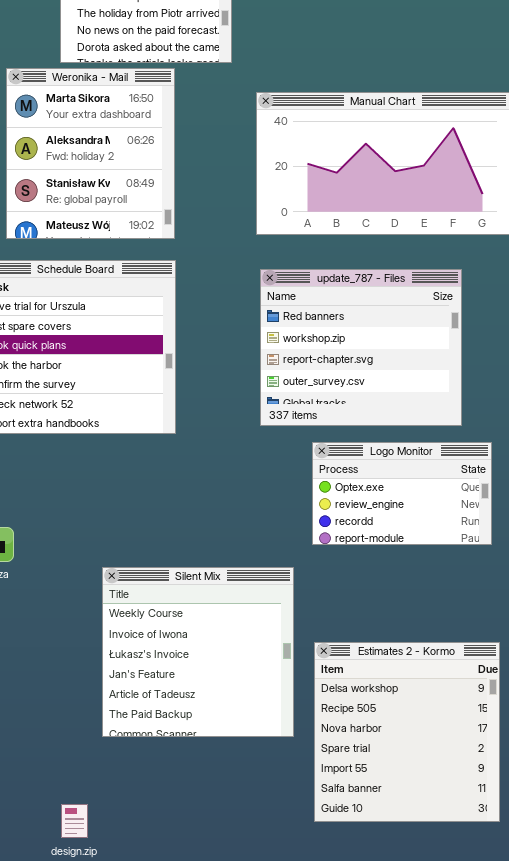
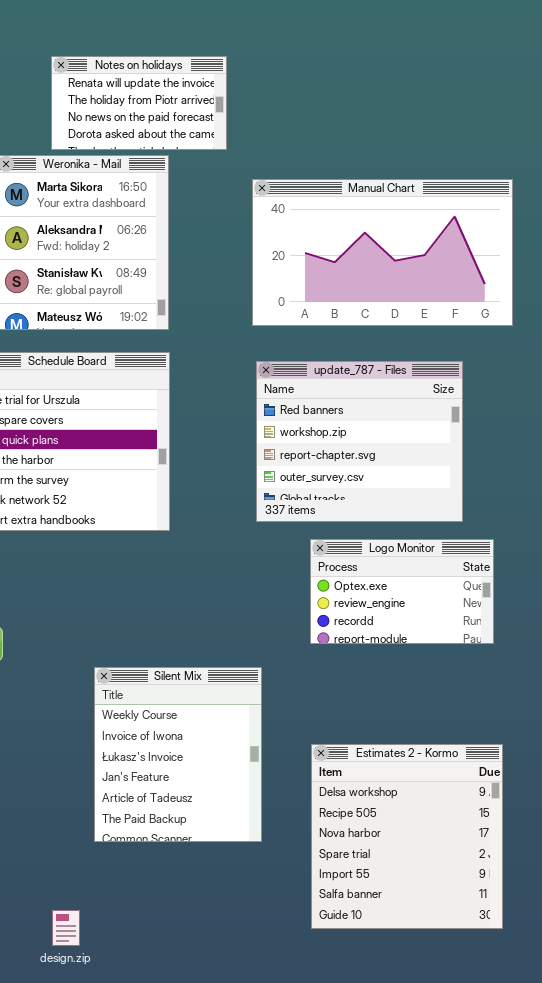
Silent Mix: [102,567,294,737] -> [94,667,262,842], resized

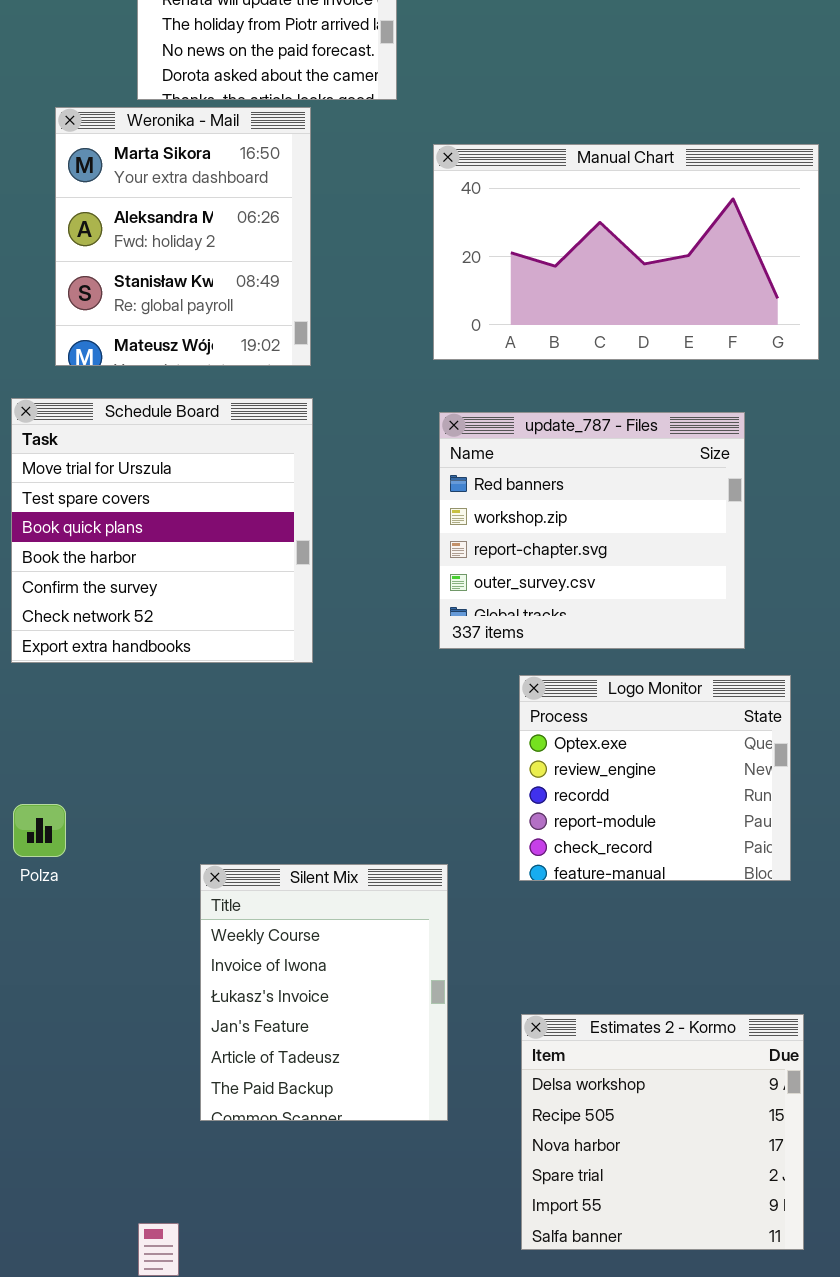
Logo Monitor: [310,539,494,644] -> [519,675,791,881], resized
Estimates 2 - Kormo: [311,744,503,929] -> [521,1014,804,1250], resized

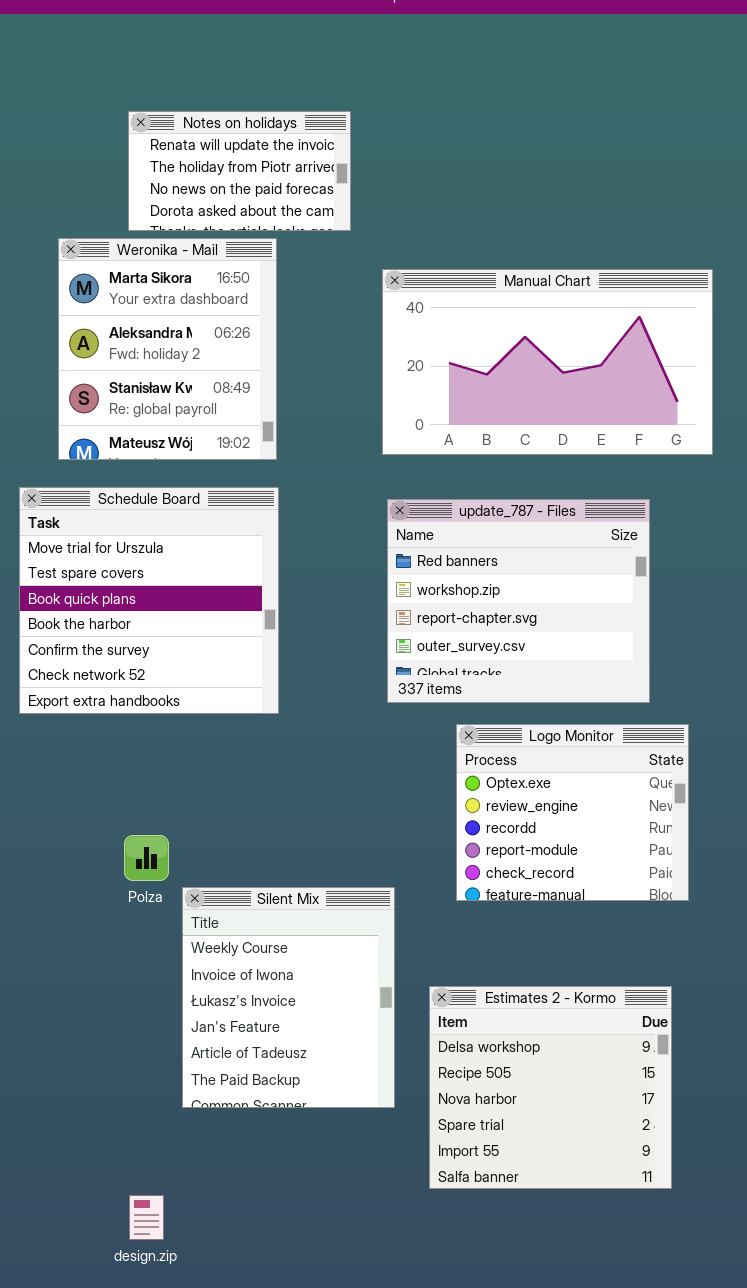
Polza: [13,804,66,857] -> [124,835,169,881], moved
Estimates 2 - Kormo: [521,1014,804,1250] -> [429,986,672,1189], moved

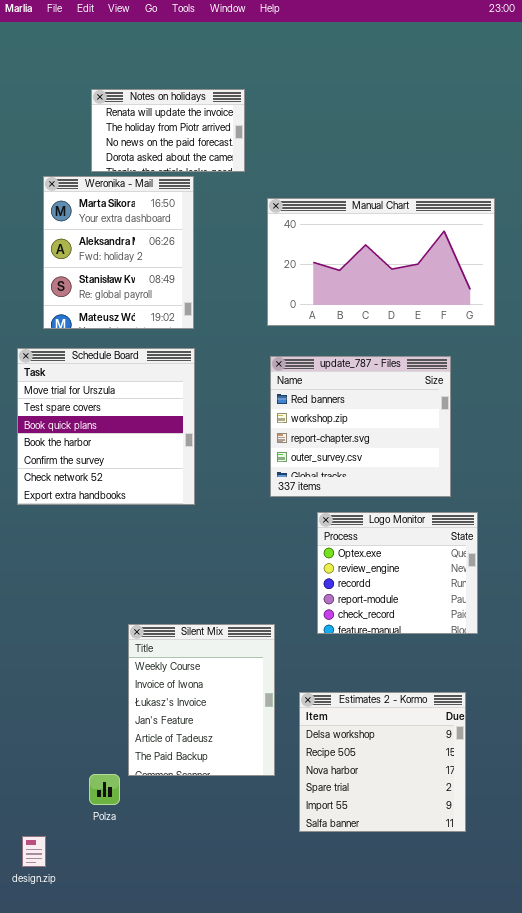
Polza: [124,835,169,881] -> [89,774,120,805], moved
design.zip: [129,1195,164,1240] -> [22,836,46,867], moved

